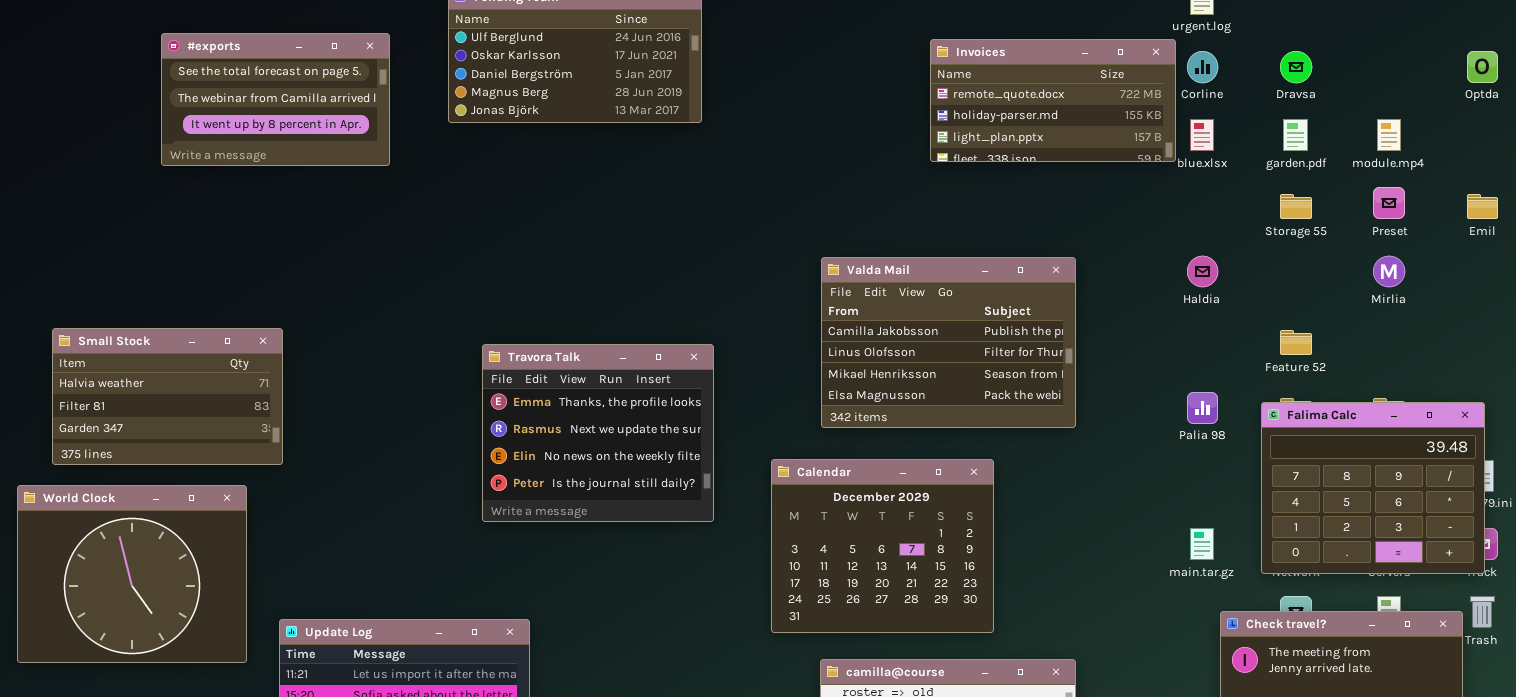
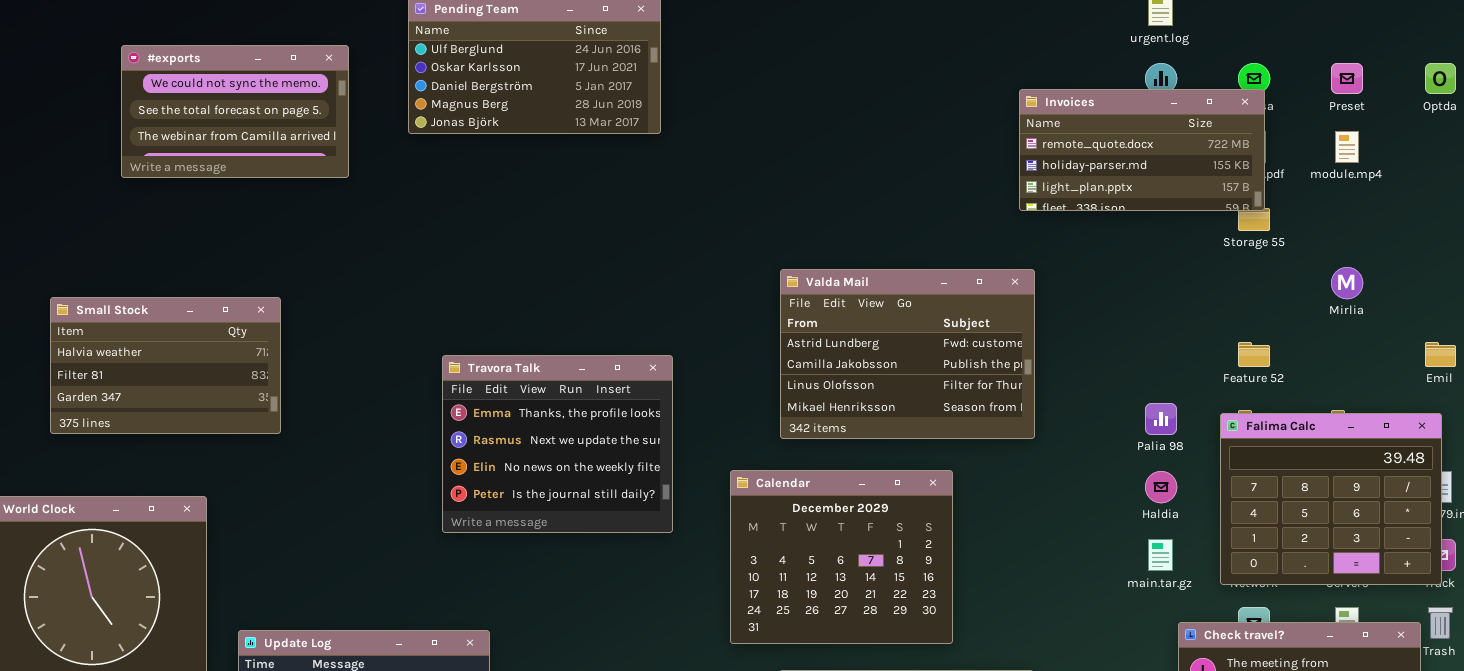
#exports: [161,33,390,166] -> [121,45,349,178], scrolled up 1 row
Invoices: [930,39,1176,162] -> [1019,89,1265,211], moved
Preset: [1373,187,1405,219] -> [1331,63,1363,94], moved
Emil: [1467,194,1498,219] -> [1425,342,1456,367], moved
Haldia: [1187,256,1218,287] -> [1145,471,1177,503], moved
Valda Mail: [821,257,1076,428] -> [780,269,1035,439], scrolled up 1 row
Small Stock: [52,328,283,465] -> [50,297,281,434], moved

